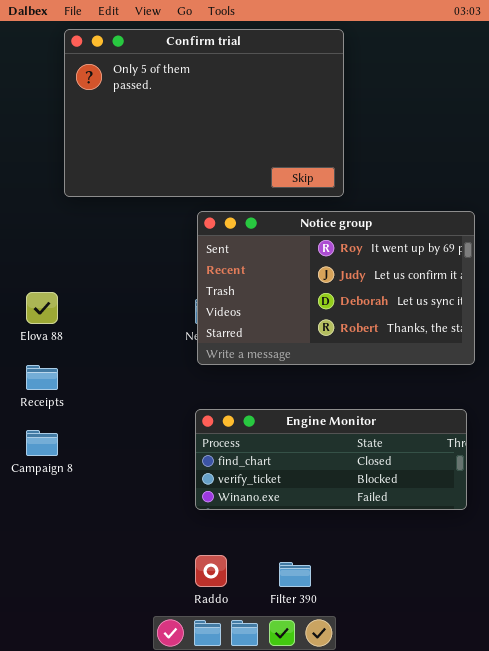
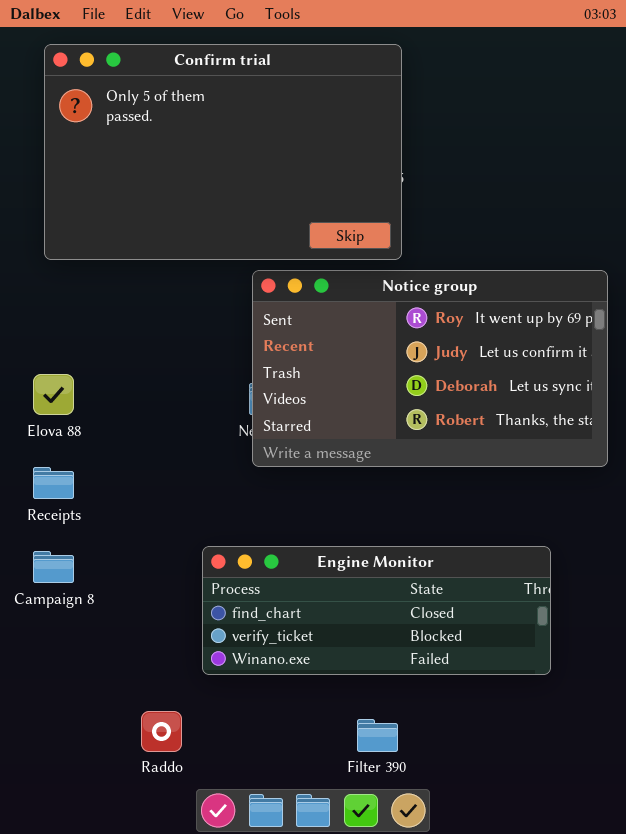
Confirm trial: [64,29,344,197] -> [44,44,402,260], moved
Engine Monitor: [195,409,467,510] -> [202,546,551,675], moved
Raddo: [195,555,227,587] -> [141,711,182,752], moved

